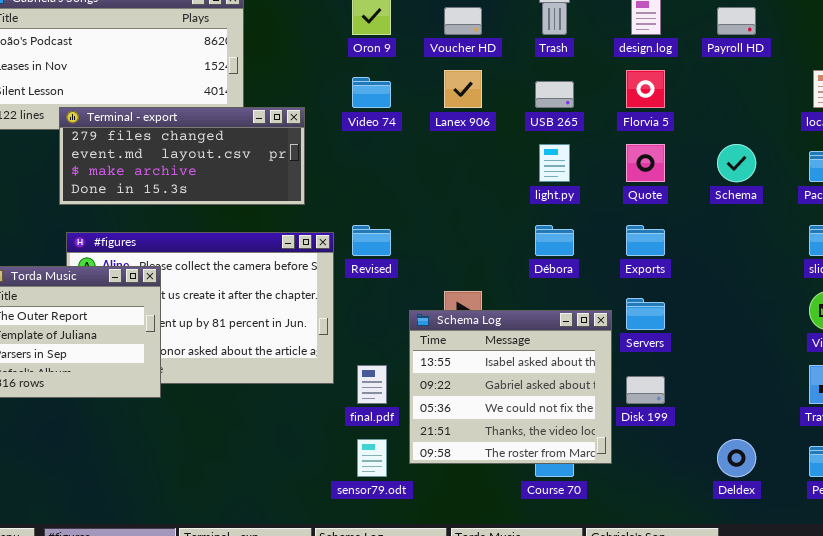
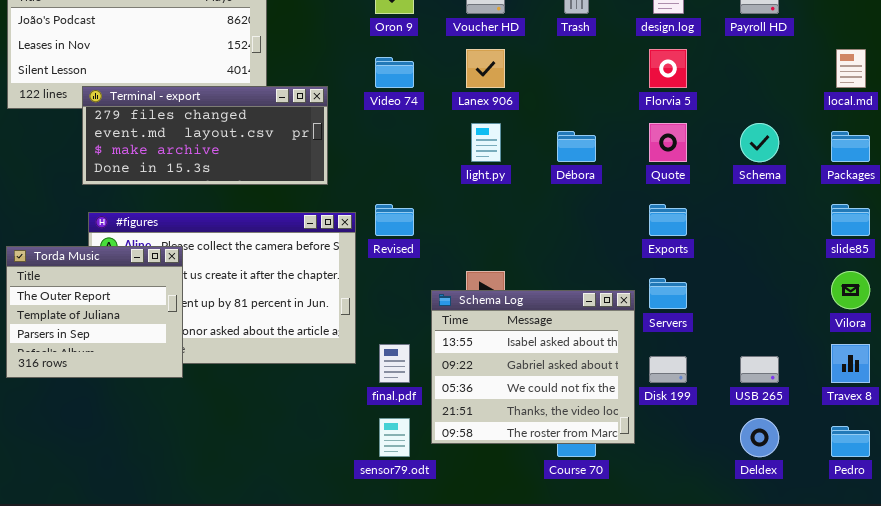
USB 265: [535,81,574,108] -> [740,356,779,383], moved
light.py: [539,144,570,182] -> [471,123,501,162], moved
Débora: [535,225,574,256] -> [557,131,596,162], moved

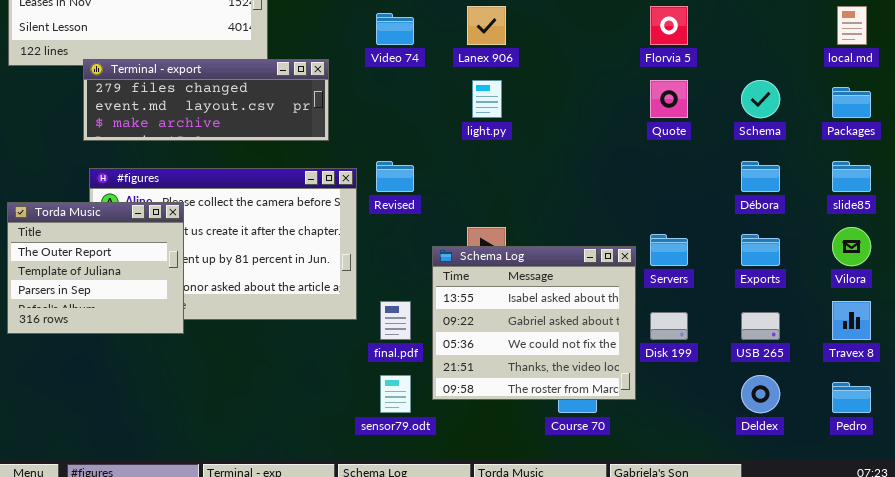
Terminal - export: [82,86,328,185] -> [83,59,329,141], resized
Débora: [557,131,596,162] -> [741,161,780,192], moved
Exports: [649,204,687,236] -> [741,234,780,266], moved

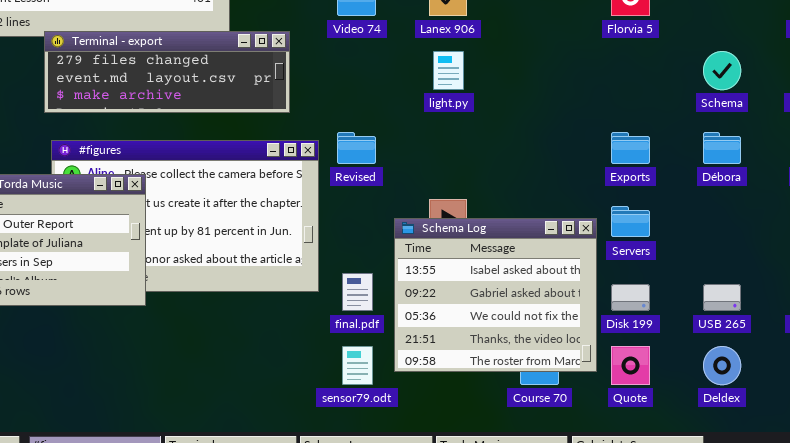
Quote: [650,80,688,118] -> [611,346,650,385], moved
Exports: [741,234,780,266] -> [611,132,650,164], moved

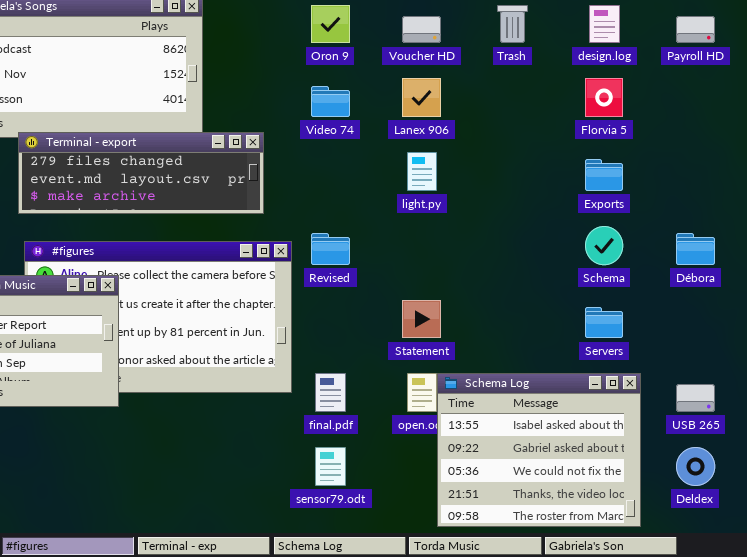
Schema: [703,51,741,90] -> [585,226,623,265], moved
Exports: [611,132,650,164] -> [585,159,623,191], moved
Schema Log: [394,218,597,372] -> [437,373,641,527], moved

